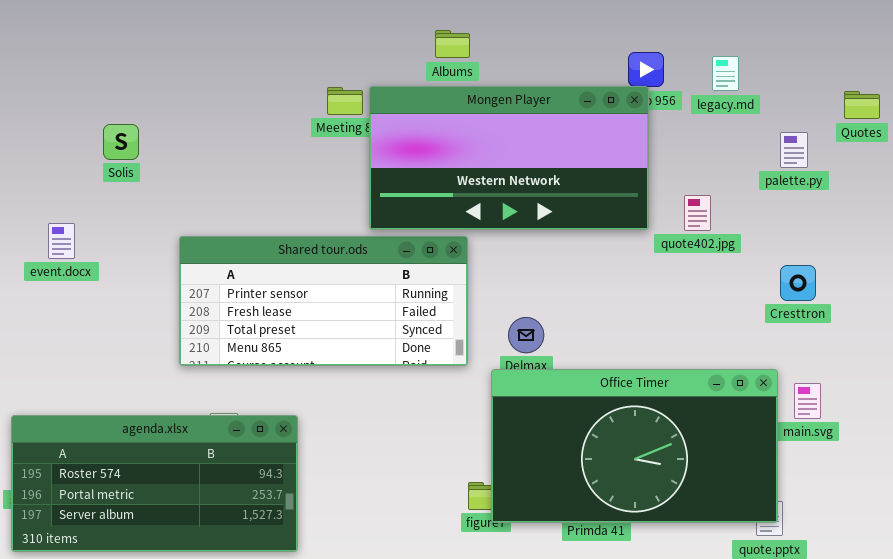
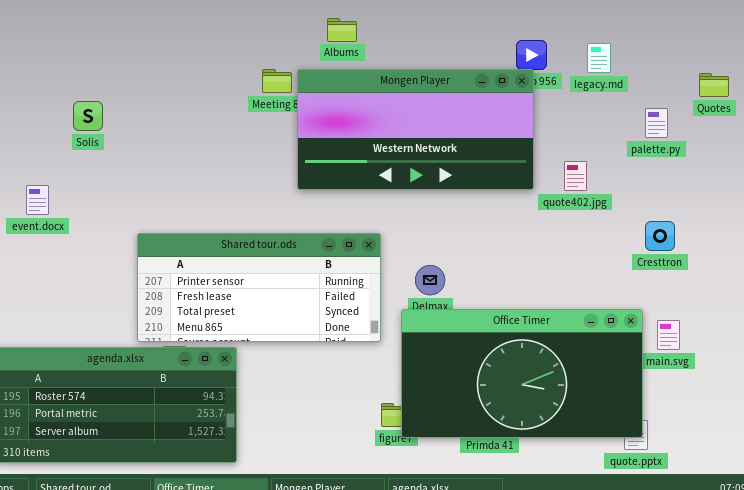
Albums: [435,30,470,58] -> [327,18,357,42], moved
Shared tour.ods: [179,236,468,366] -> [137,233,381,342], moved

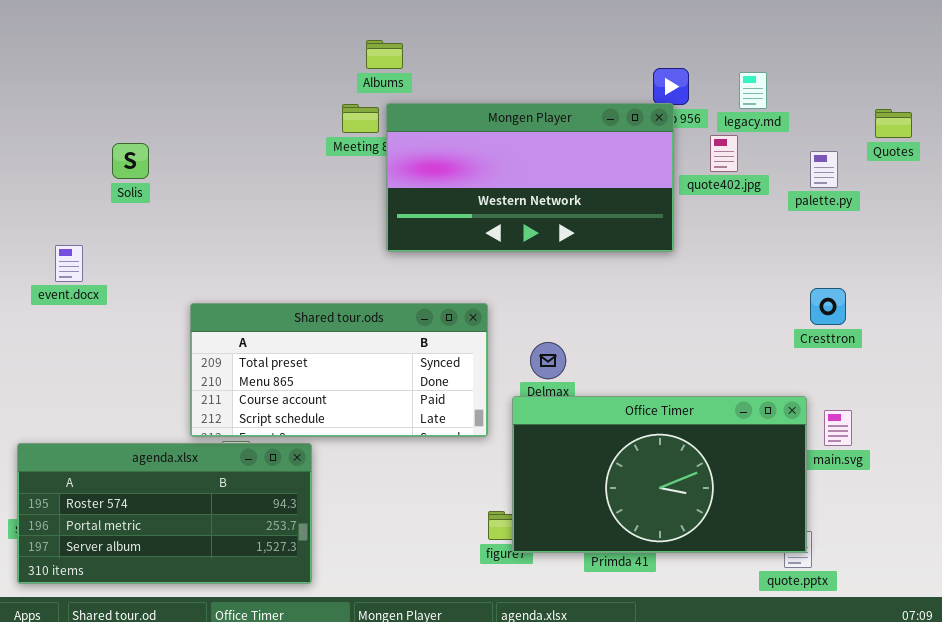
Albums: [327,18,357,42] -> [366,40,403,69], moved
quote402.jpg: [564,161,587,191] -> [710,135,738,172], moved
Shared tour.ods: [137,233,381,342] -> [190,303,488,437], scrolled down 2 rows

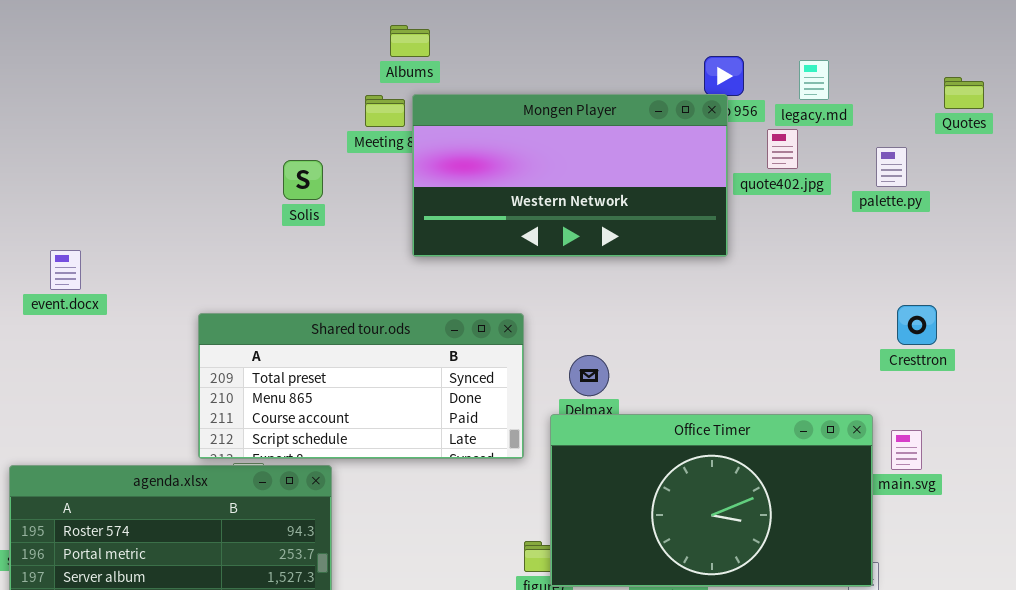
Quotes: [875,109,912,138] -> [944,77,984,109], moved
Solis: [112,143,149,179] -> [283,160,323,200], moved
Cresttron: [810,288,846,325] -> [897,305,937,345], moved

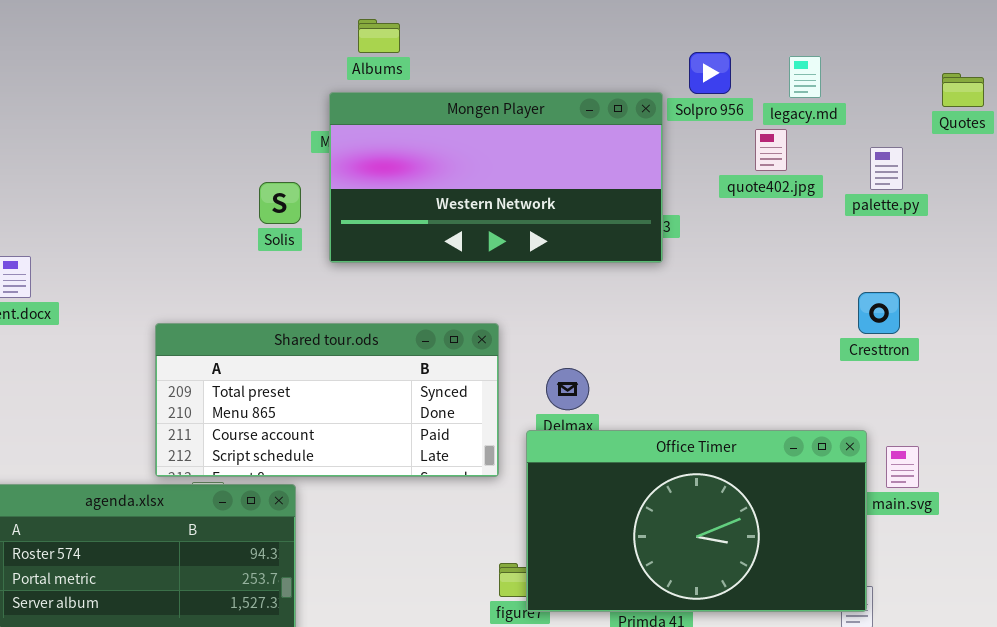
Mongen Player: [412,94,728,257] -> [329,92,663,263], moved
Solis: [283,160,323,200] -> [259,182,301,224], moved
Cresttron: [897,305,937,345] -> [858,292,900,334], moved

